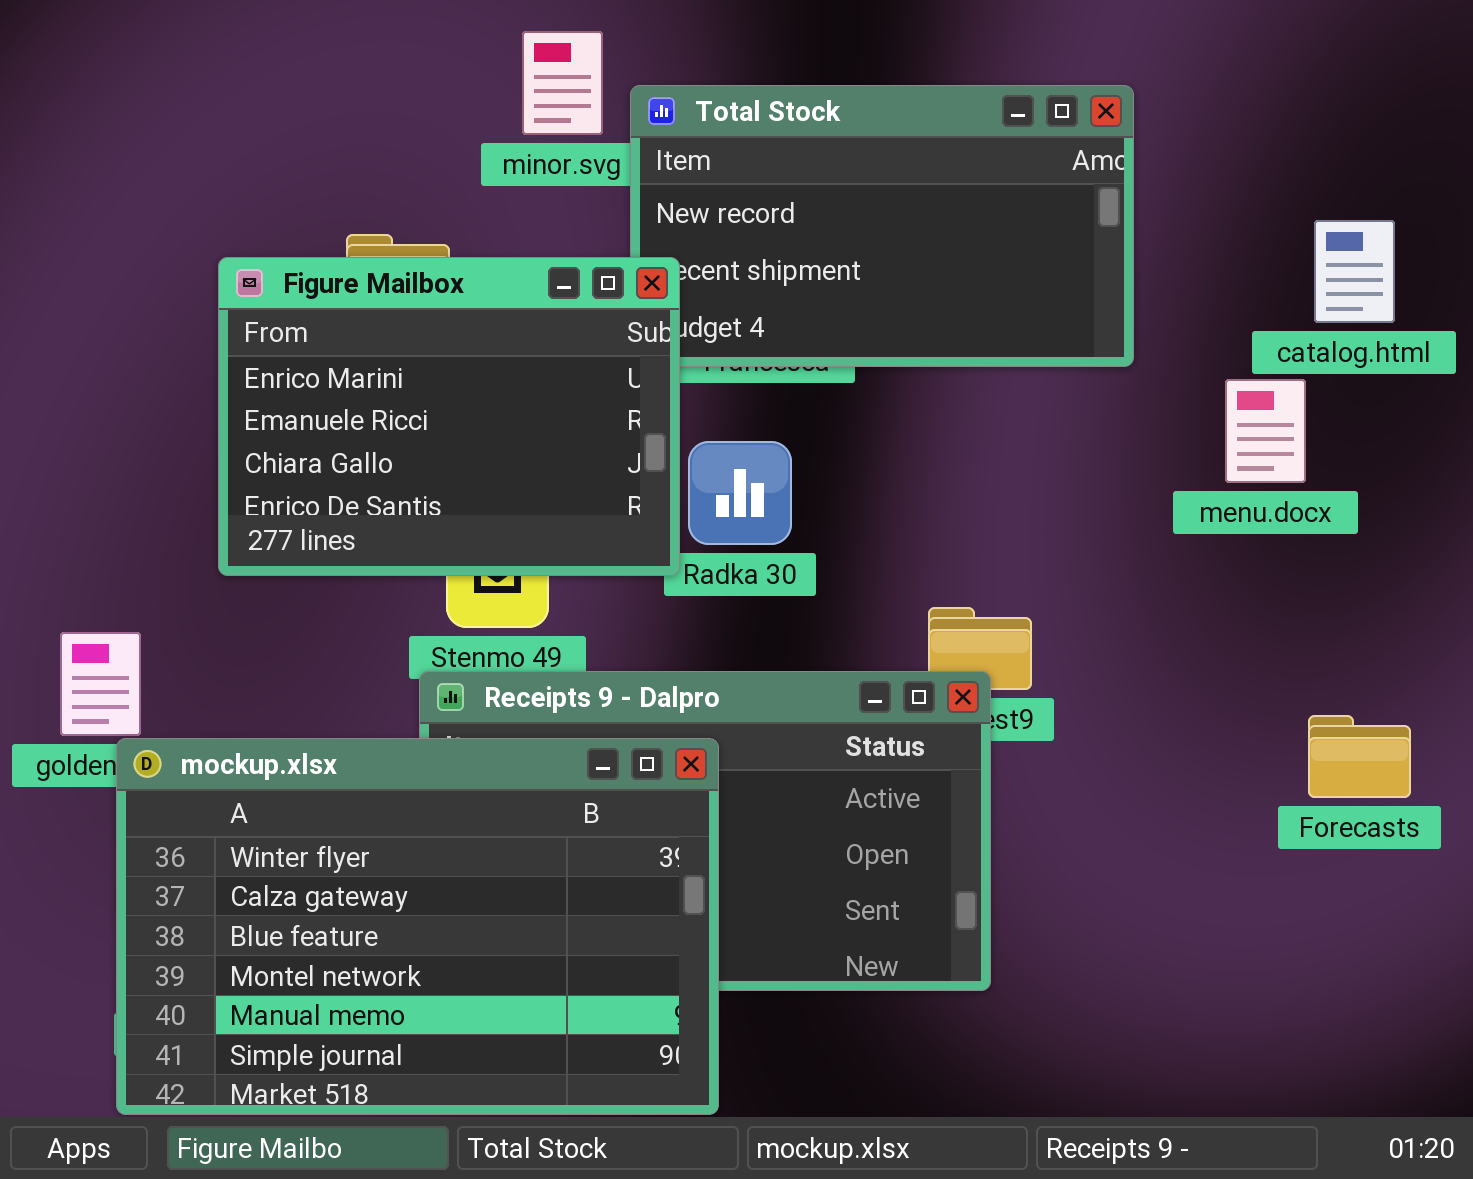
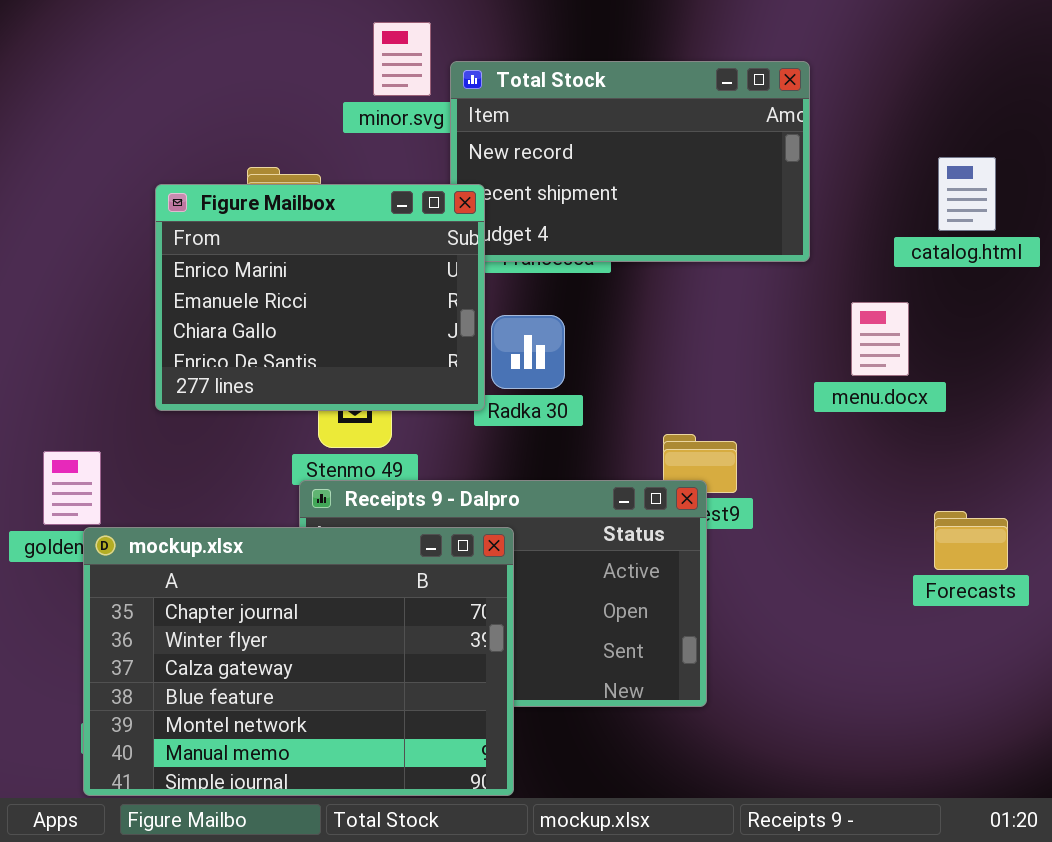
menu.docx: [1225,379,1306,483] -> [851,302,909,376], moved
mockup.xlsx: [116,738,719,1115] -> [83,527,514,796], scrolled up 1 row

